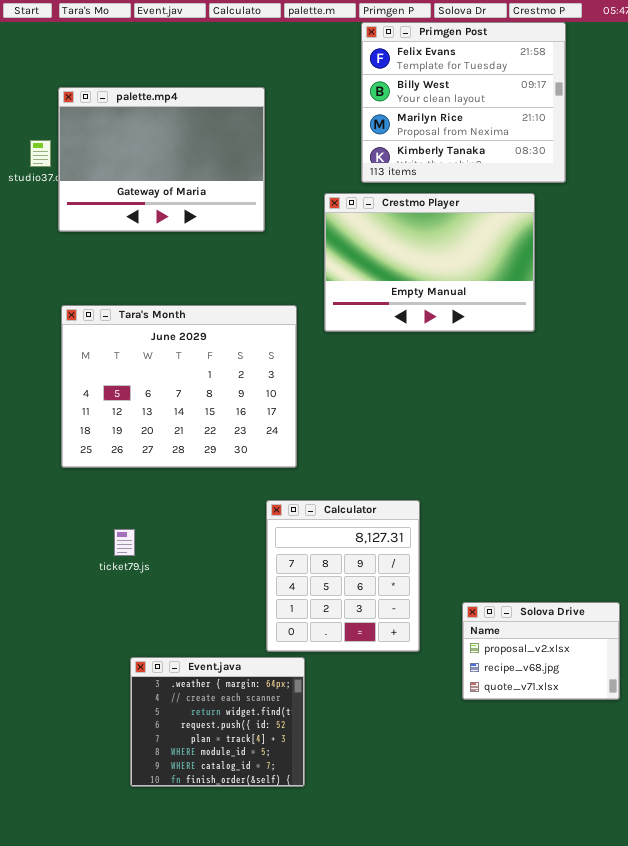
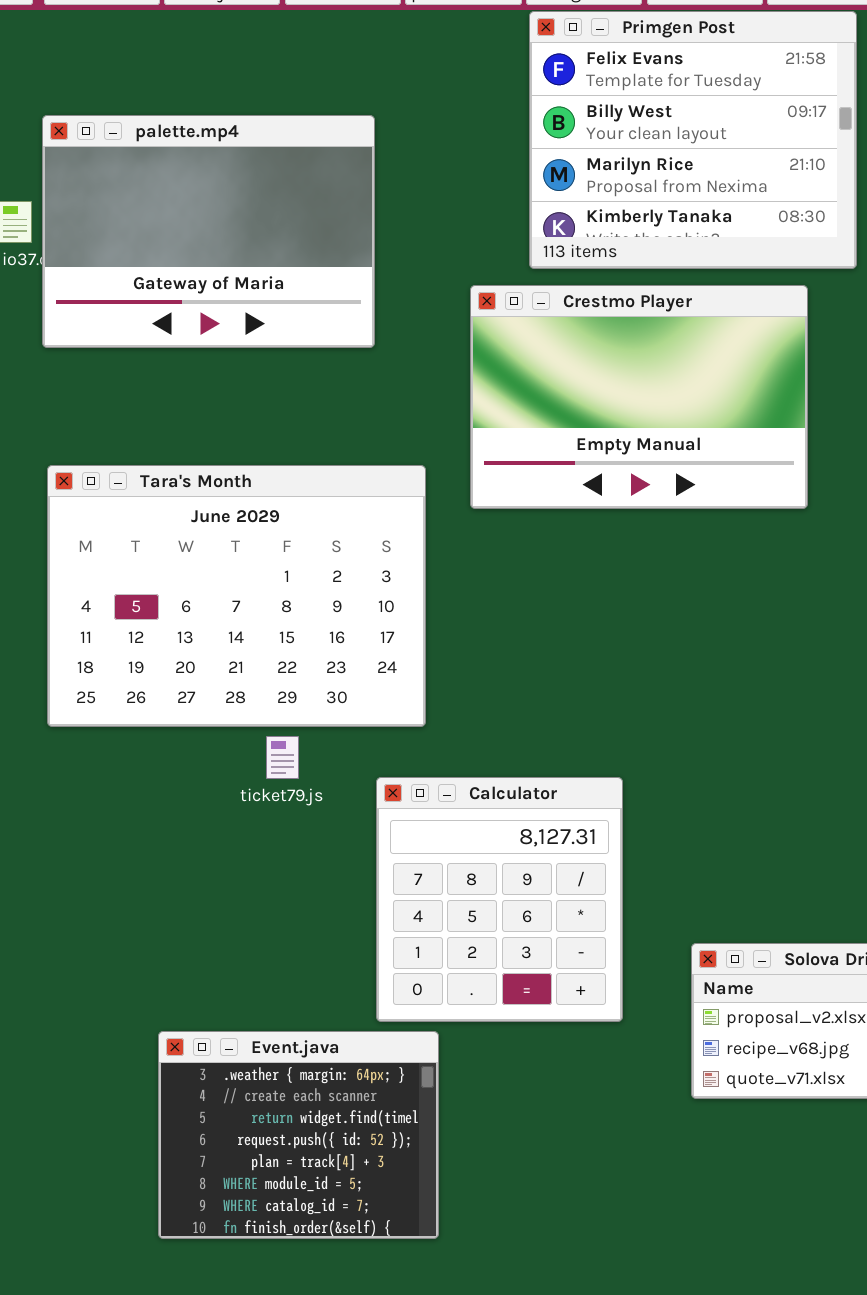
ticket79.js: [114,529,135,556] -> [266,736,299,779], moved

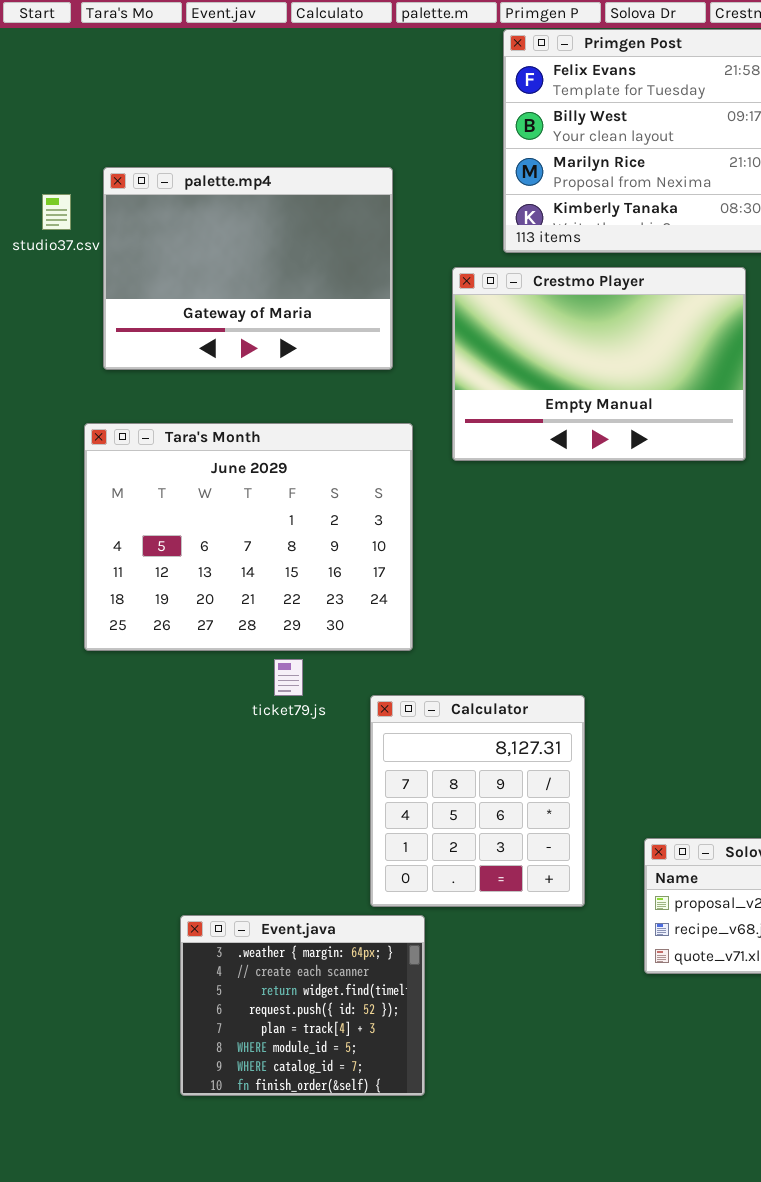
palette.mp4: [42,115,375,348] -> [103,167,393,370], moved

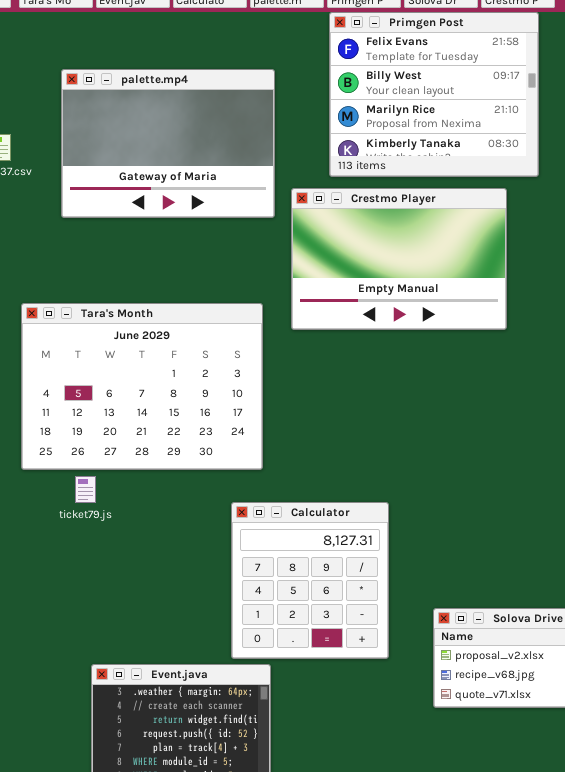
palette.mp4: [103,167,393,370] -> [61,69,275,218], moved
ticket79.js: [274,659,303,696] -> [75,476,96,503], moved

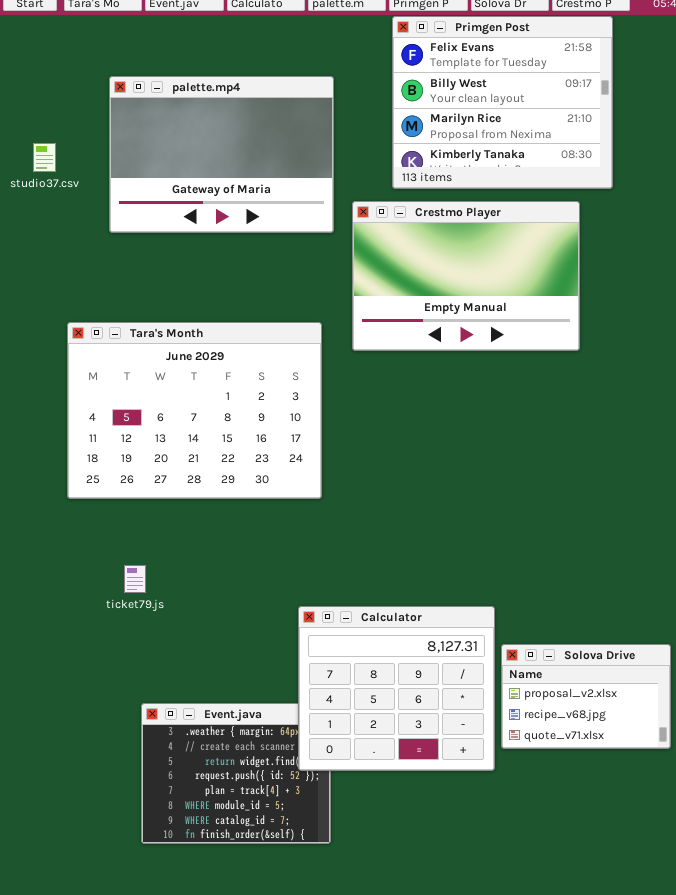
ticket79.js: [75,476,96,503] -> [124,565,146,593], moved
Calculator: [231,502,389,659] -> [298,606,495,771], moved, resized

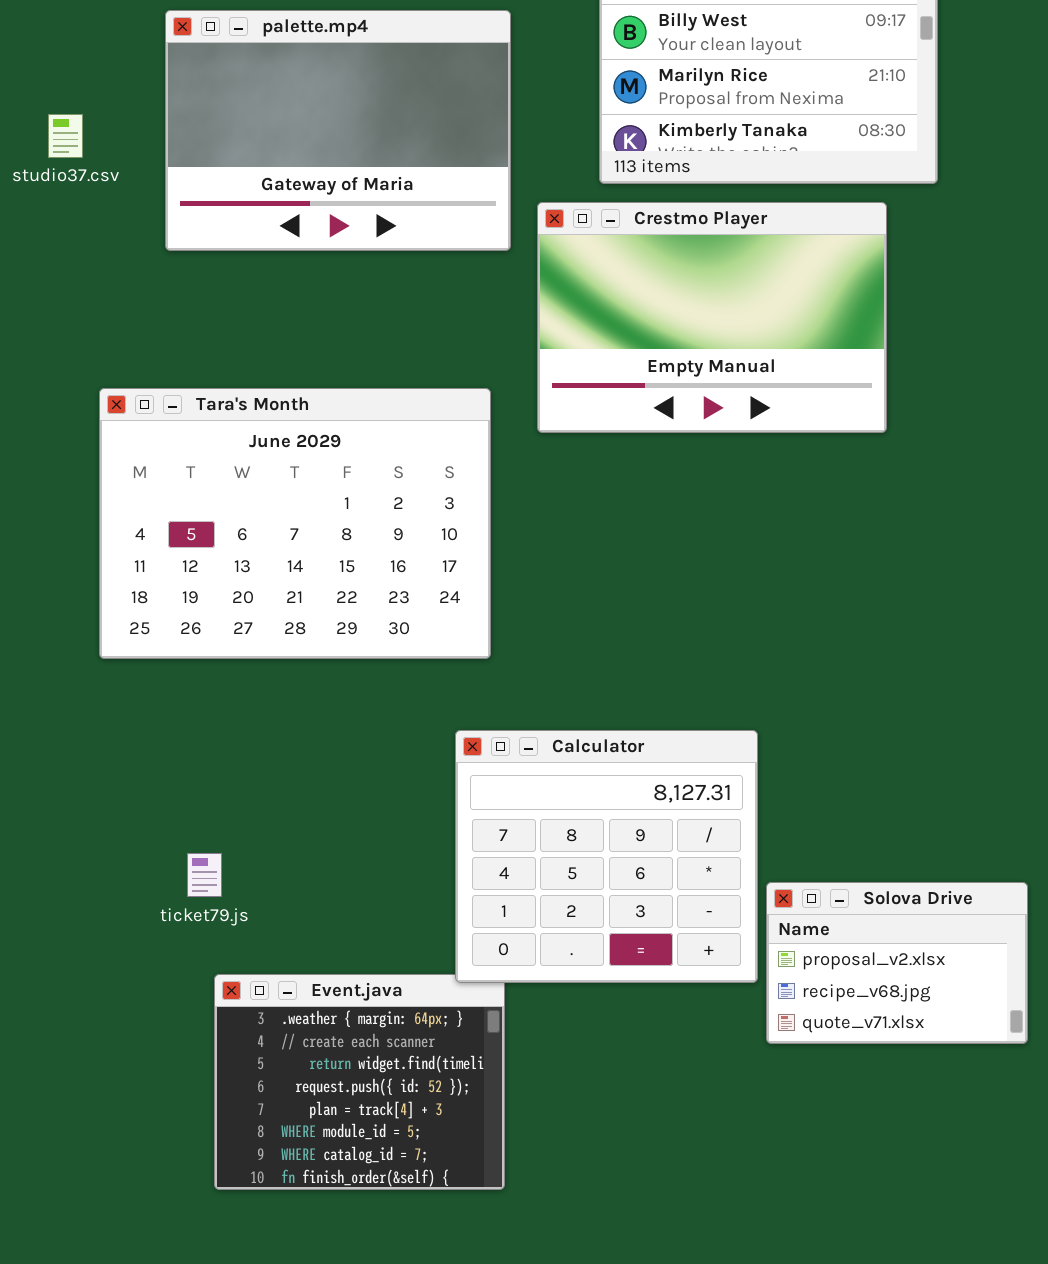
ticket79.js: [124,565,146,593] -> [187,853,222,897], moved
Calculator: [298,606,495,771] -> [455,730,758,983], moved

